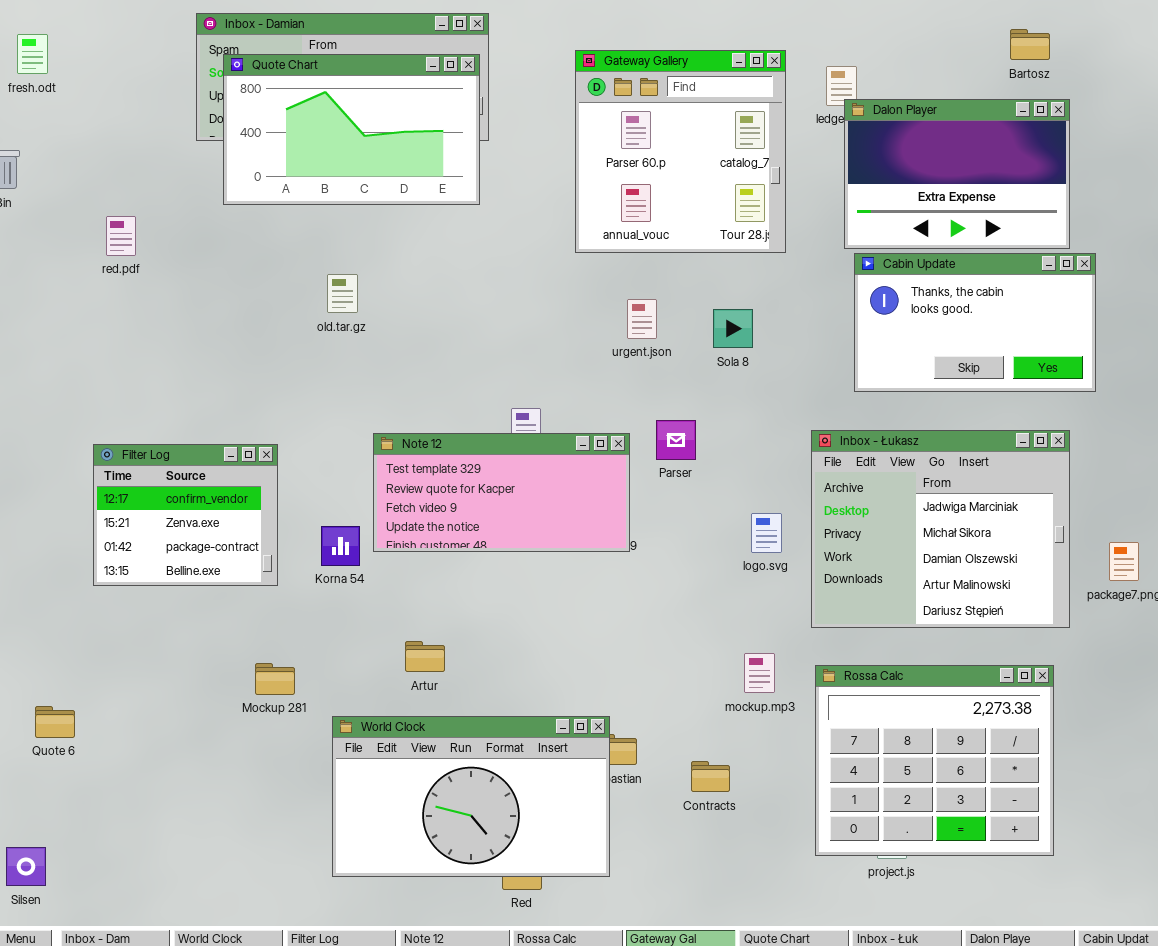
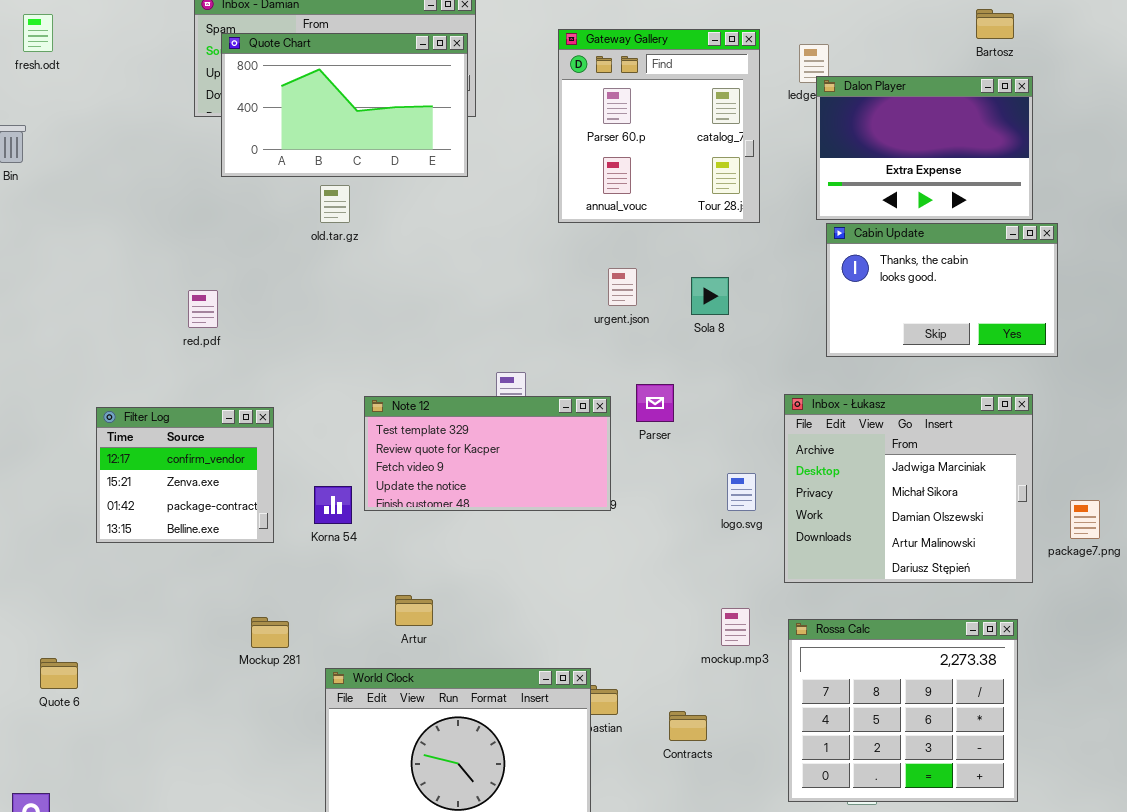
red.pdf: [106,216,136,256] -> [188,290,218,328], moved
old.tar.gz: [327,274,358,313] -> [320,185,350,223], moved

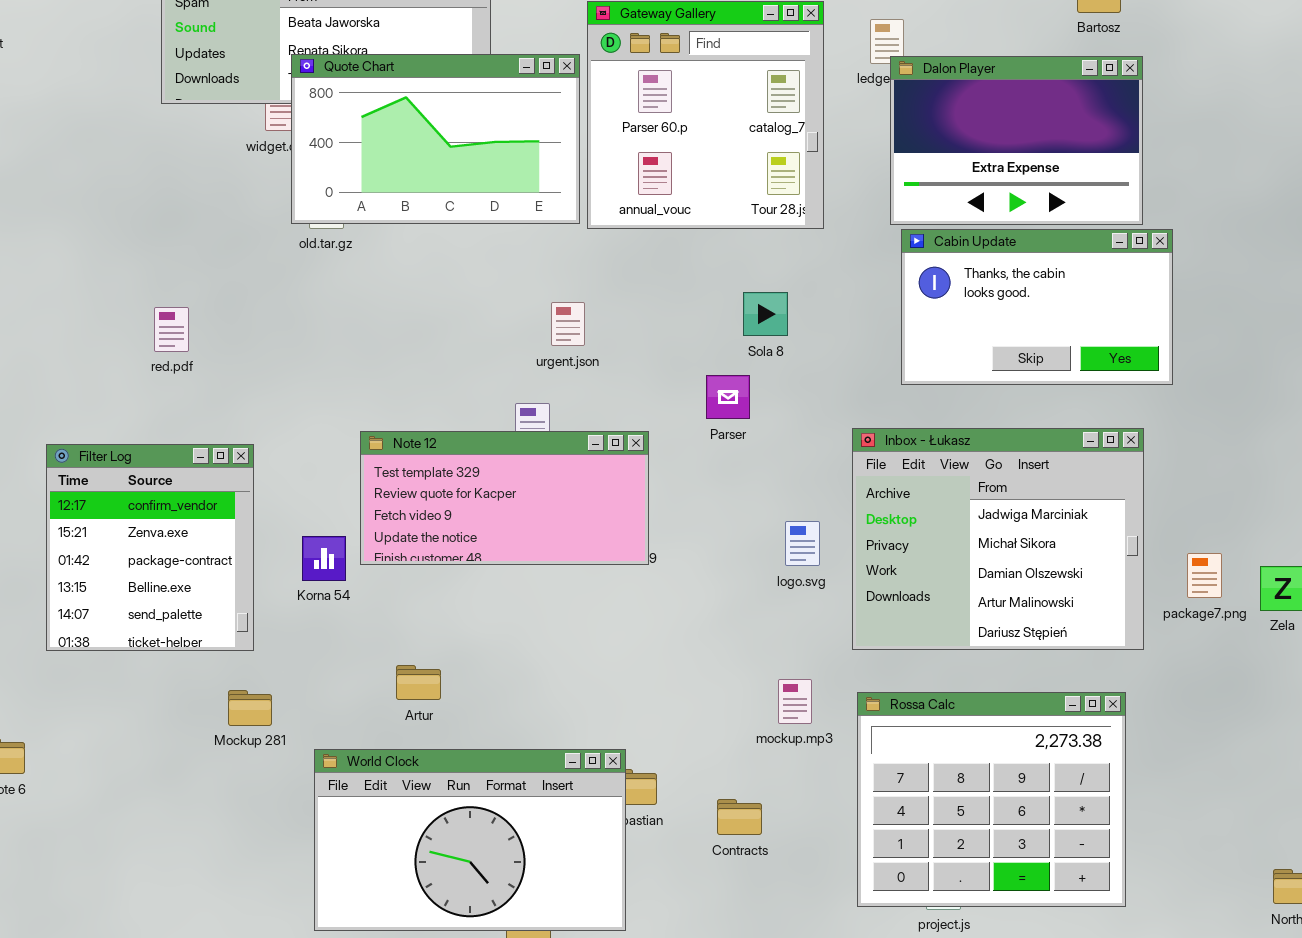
Quote Chart: [221,33,468,177] -> [291,54,580,224], moved
urgent.json: [608,268,637,306] -> [551,302,585,346], moved
Parser: [636,384,674,422] -> [706,375,750,419], moved
Filter Log: [96,407,274,543] -> [46,444,254,651], resized

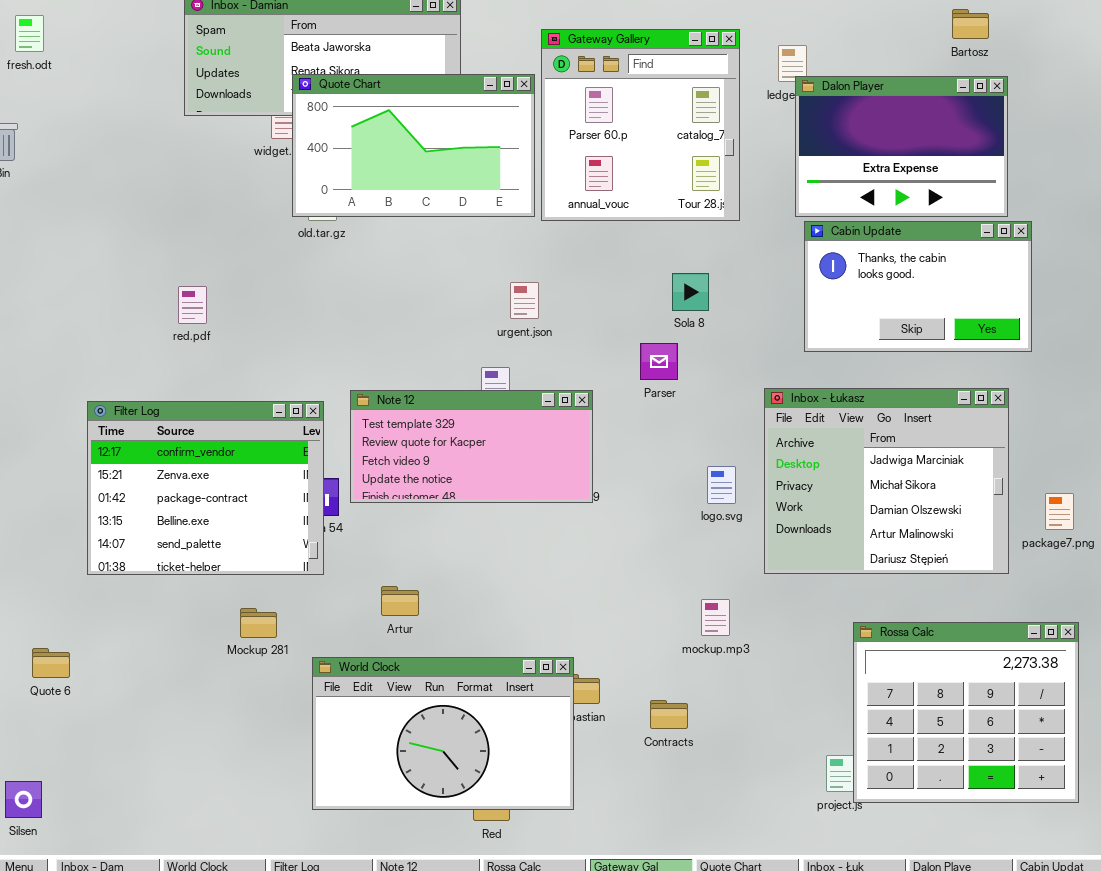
Filter Log: [46,444,254,651] -> [87,401,324,575], resized
Rossa Calc: [857,692,1126,907] -> [853,622,1079,803], moved

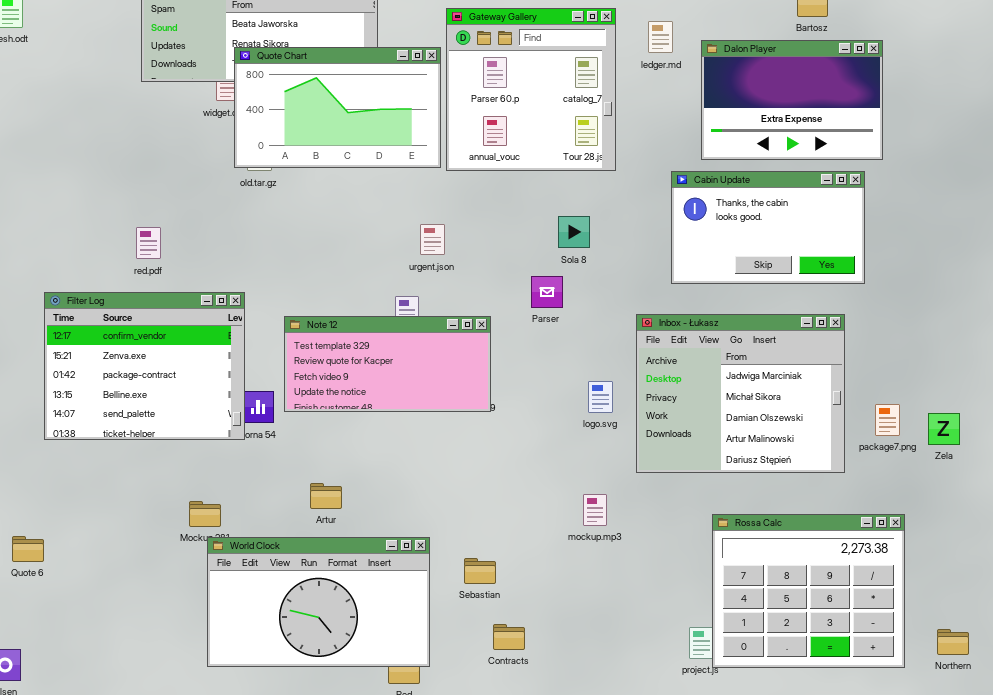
Dalon Player: [795,76,1008,217] -> [701,40,883,160], moved
Filter Log: [87,401,324,575] -> [44,292,245,440], moved
World Clock: [312,657,574,810] -> [207,537,430,667], moved
Contracts: [650,700,688,729] -> [493,624,525,650], moved

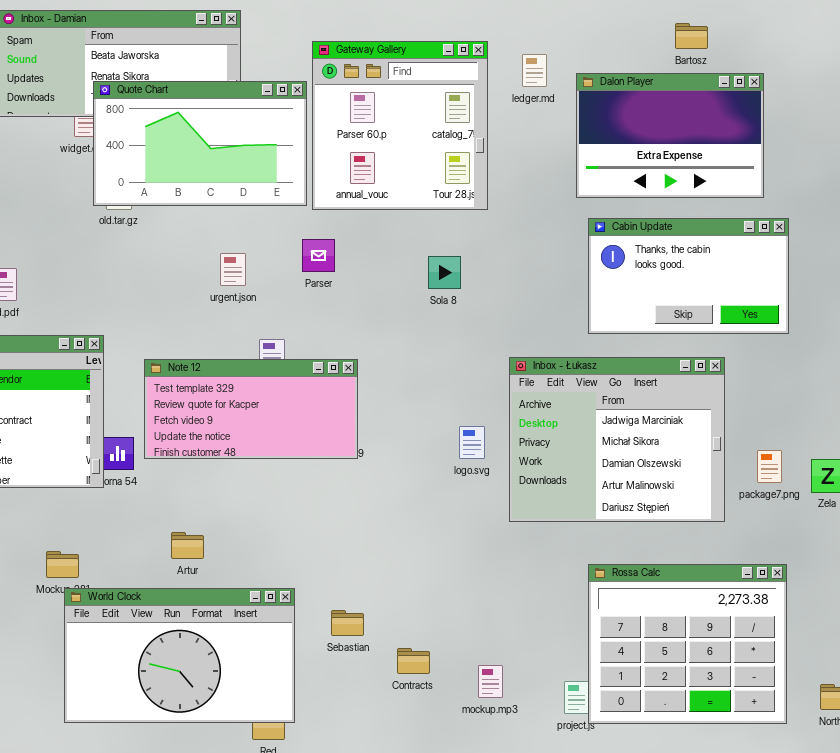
Cabin Update: [671,171,865,284] -> [588,218,789,334], moved
urgent.json: [420,224,445,255] -> [220,253,246,286], moved
Parser: [531,276,563,308] -> [302,239,335,272], moved
mockup.mp3: [583,494,607,526] -> [478,665,503,698], moved
Contracts: [493,624,525,650] -> [397,648,430,674], moved

